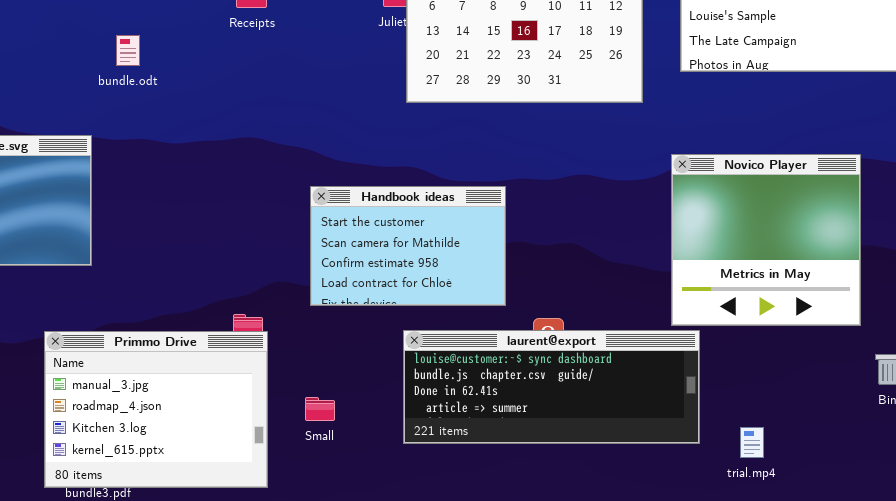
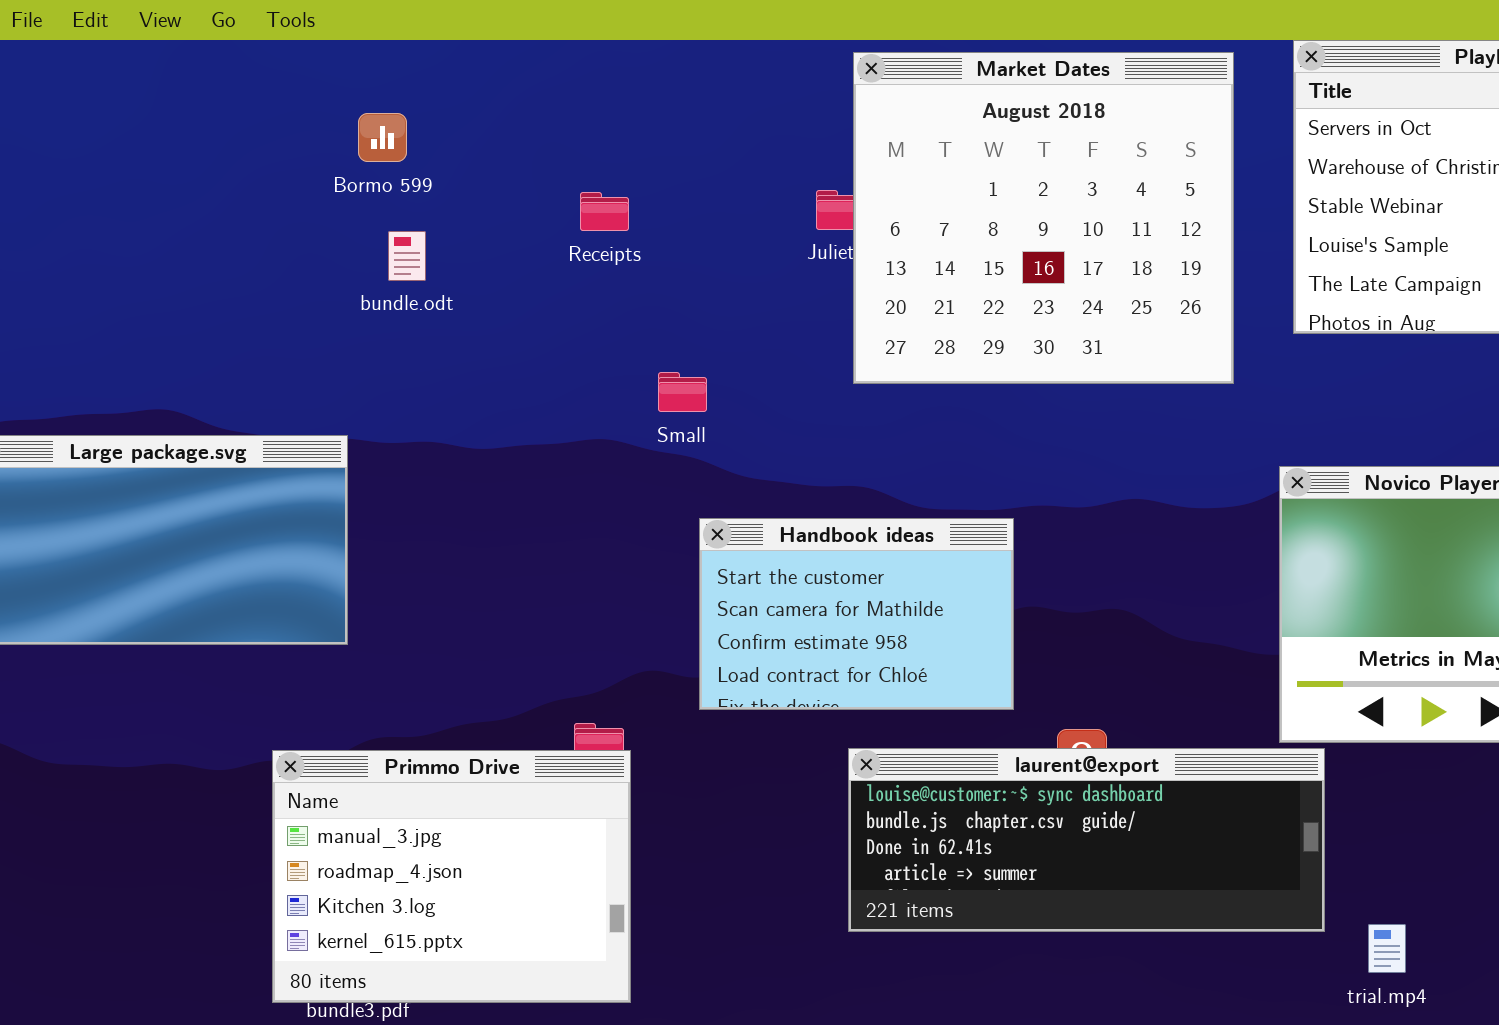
bundle.odt: [116,35,140,66] -> [388,231,426,281], moved
Small: [305,397,335,421] -> [658,372,707,412], moved
trial.mp4: [740,427,764,458] -> [1368,924,1406,973], moved

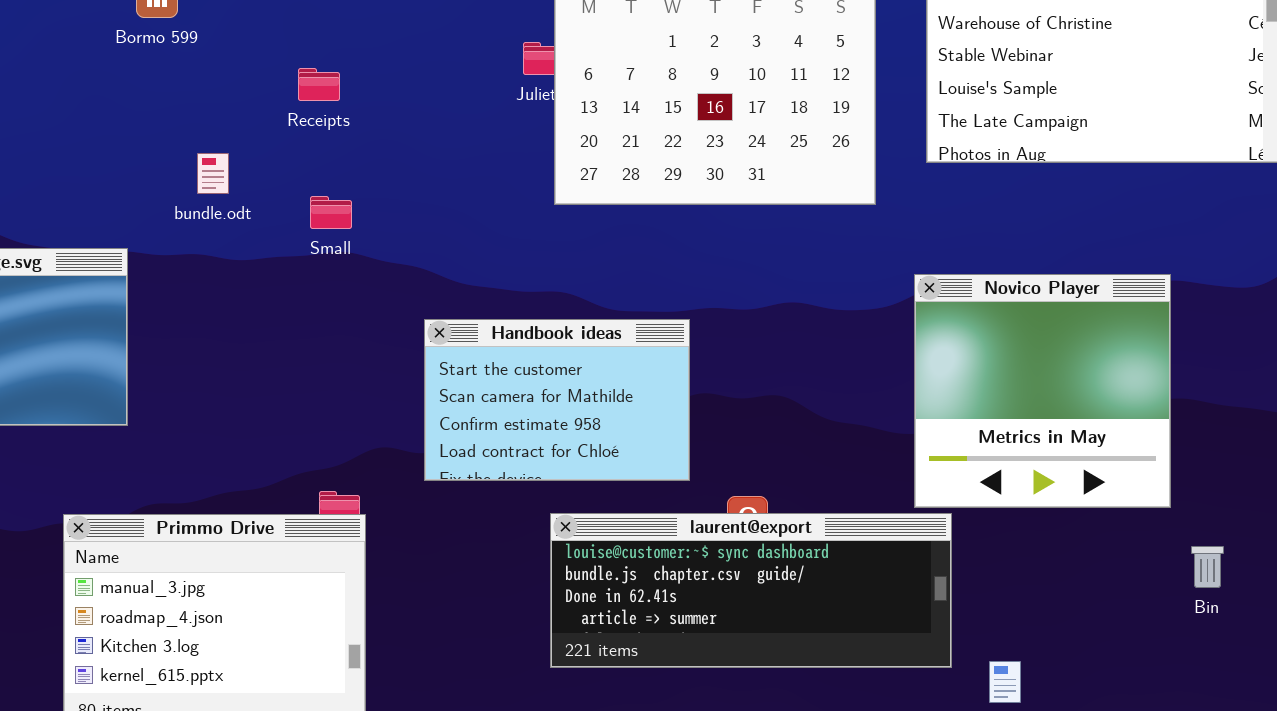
Receipts: [580,192,629,231] -> [298,68,340,101], moved
bundle.odt: [388,231,426,281] -> [197,153,229,194], moved
Small: [658,372,707,412] -> [310,196,352,229], moved

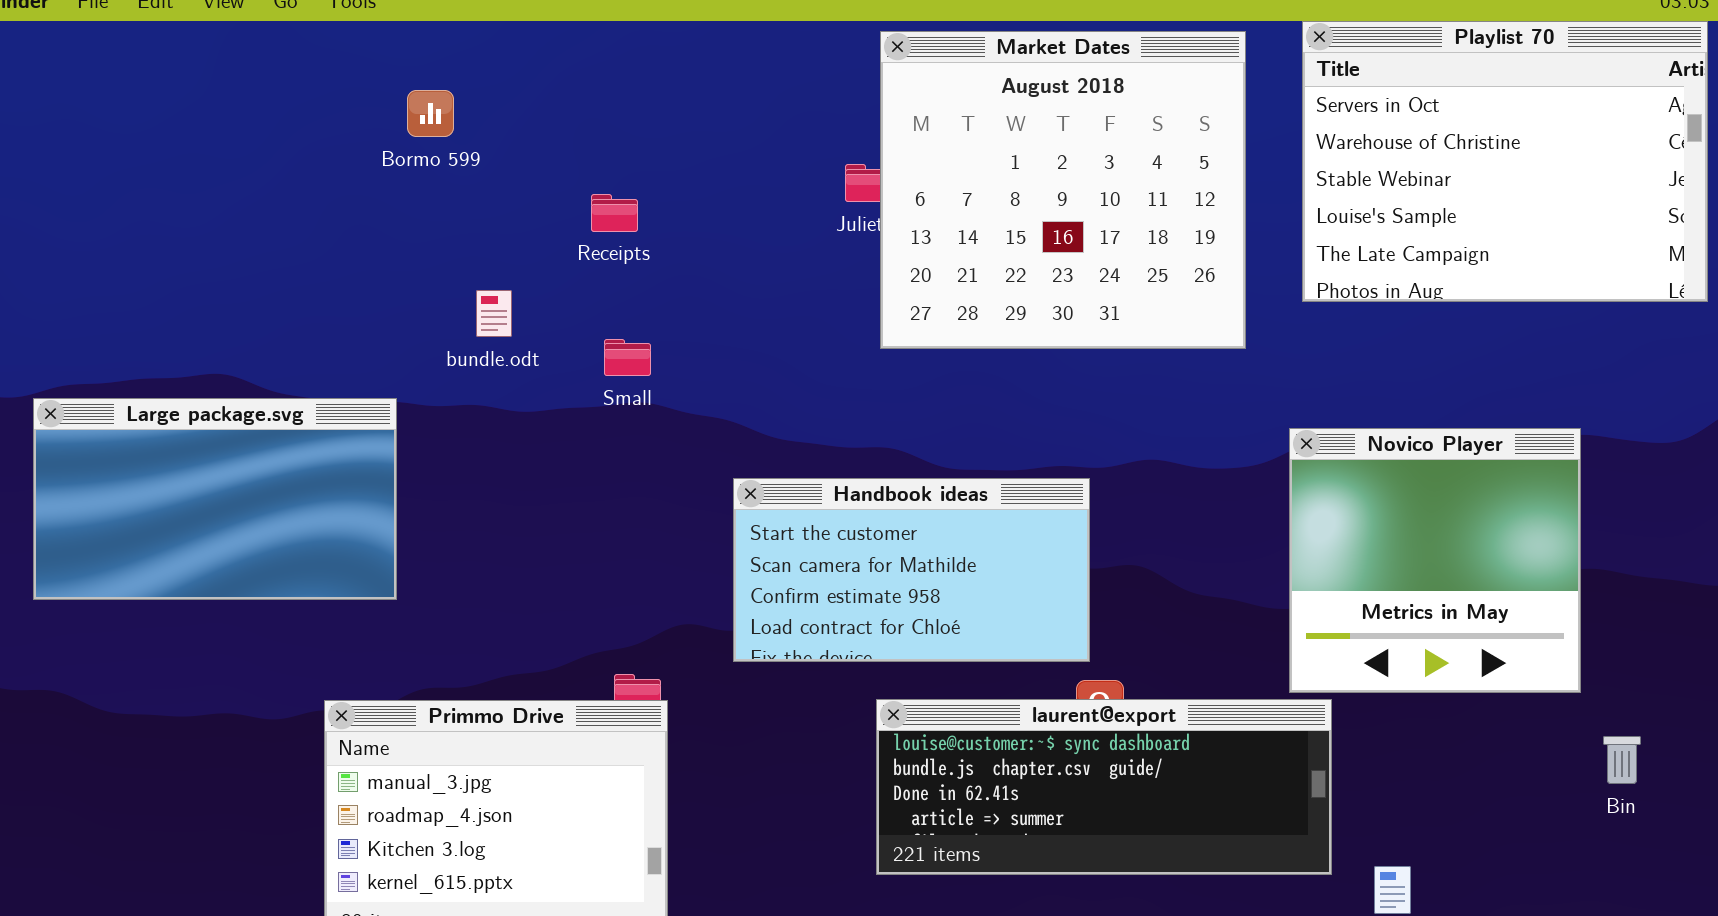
Handbook ideas: [424,319,690,481] -> [733,478,1090,662], resized

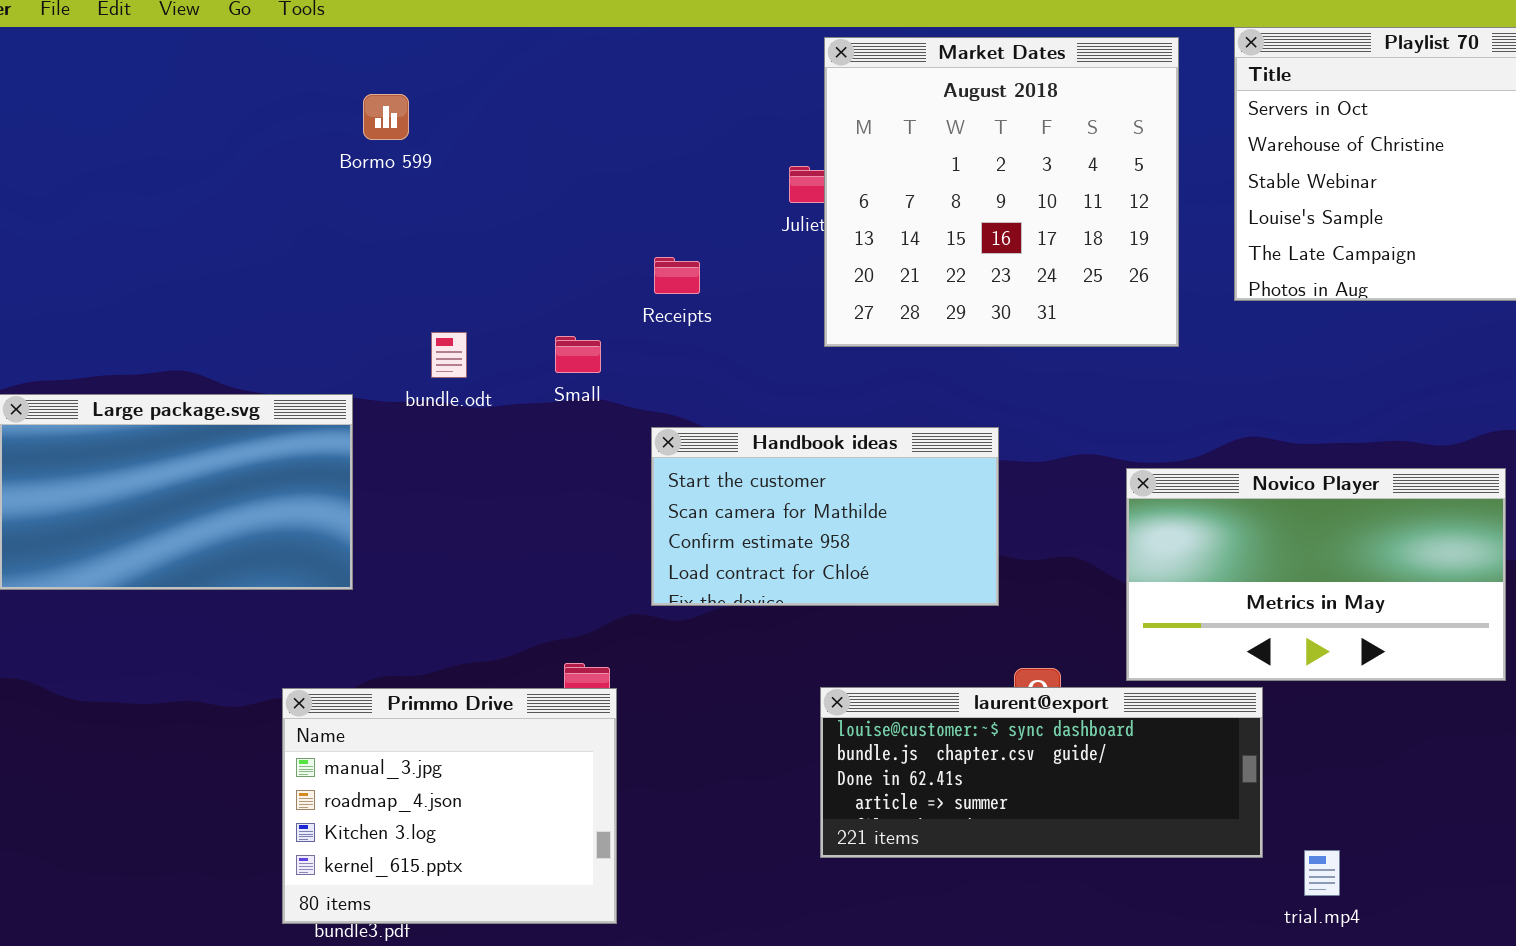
Receipts: [591,194,638,232] -> [654,257,700,294], moved
bundle.odt: [476,290,512,337] -> [431,332,467,378], moved
Novico Player: [1289,428,1581,693] -> [1126,468,1506,681], resized
Handbook ideas: [733,478,1090,662] -> [651,427,999,606], moved

